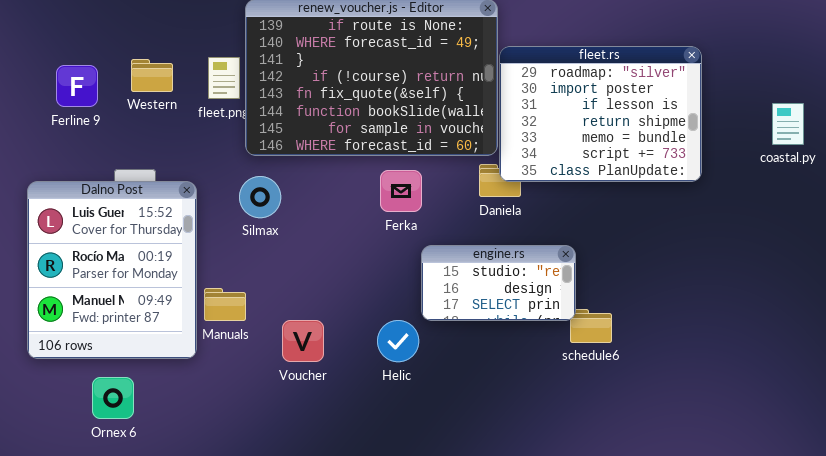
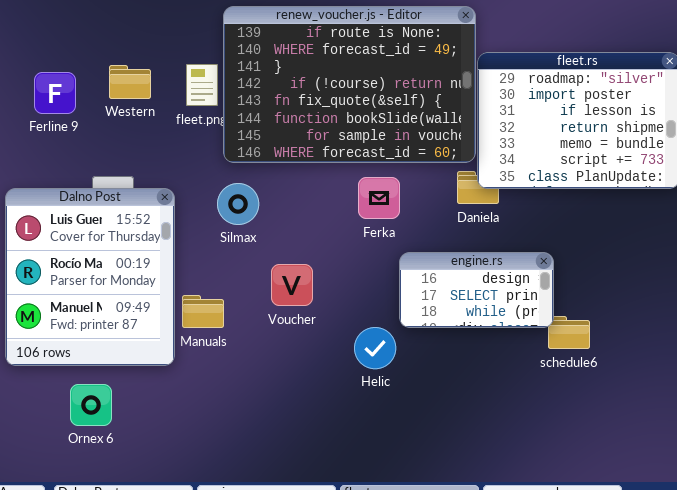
engine.rs: [421,245,576,321] -> [399,252,554,328], scrolled down 1 row
Voucher: [282,320,324,362] -> [271,264,313,306], moved

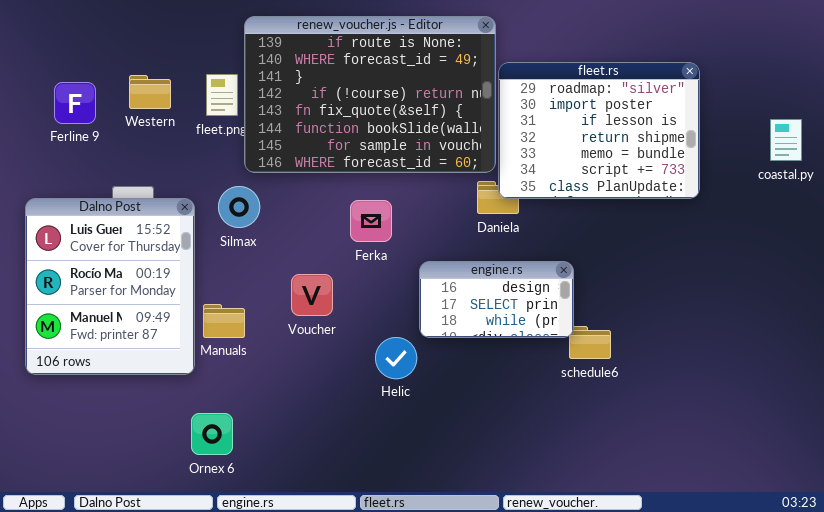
Ferka: [358,177,400,219] -> [350,200,392,242], moved
Silmax: [217,183,259,225] -> [218,186,260,228], moved
Ornex 6: [70,384,112,426] -> [191,413,233,455], moved

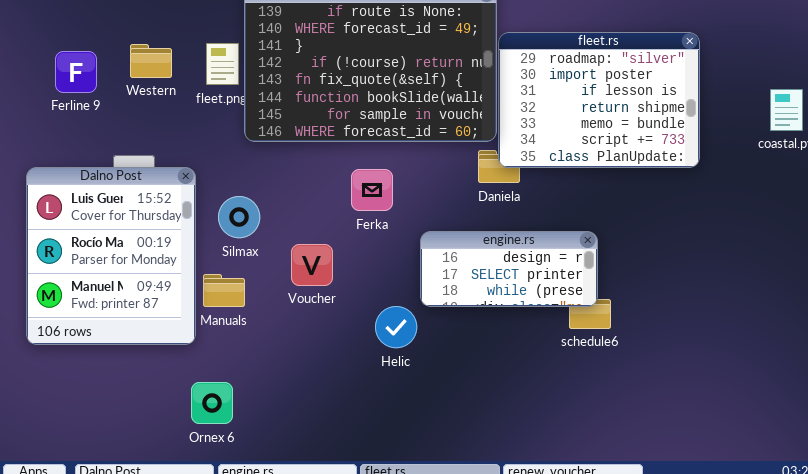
Silmax: [218,186,260,228] -> [218,196,260,238], moved
engine.rs: [419,261,574,338] -> [420,231,598,307], resized

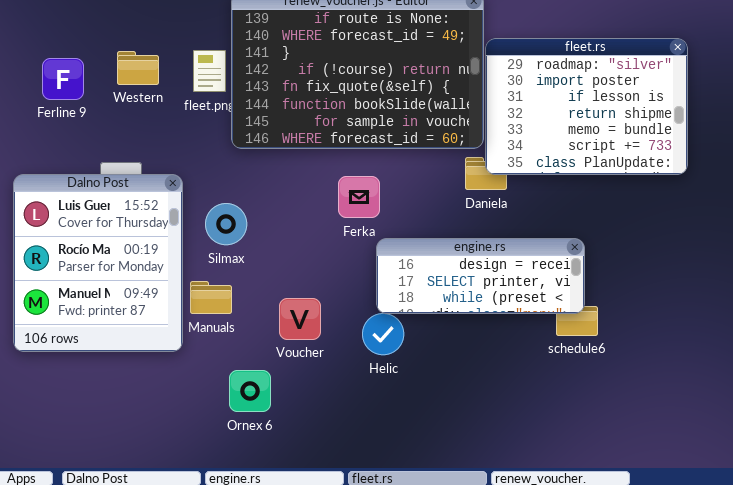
engine.rs: [420,231,598,307] -> [376,238,585,314], resized
Voucher: [291,244,333,286] -> [279,298,321,340], moved
Ornex 6: [191,382,233,424] -> [229,370,271,412], moved

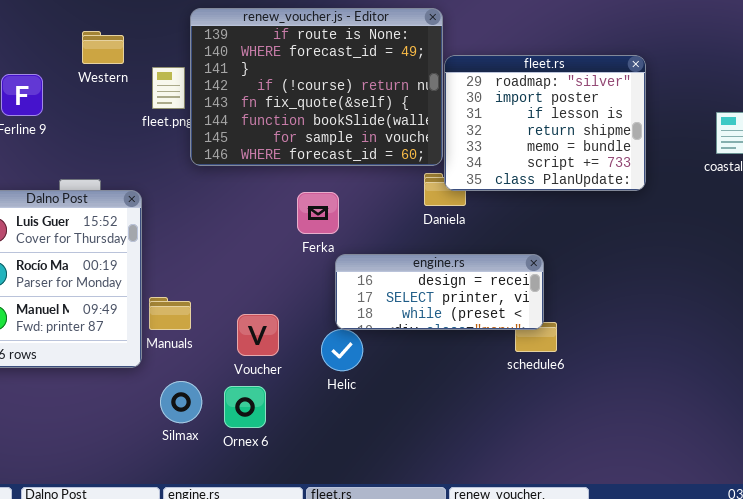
Western: [117,51,159,85] -> [82,31,124,64], moved
Silmax: [205,203,247,245] -> [160,381,202,423], moved
Ornex 6: [229,370,271,412] -> [224,386,266,428], moved

